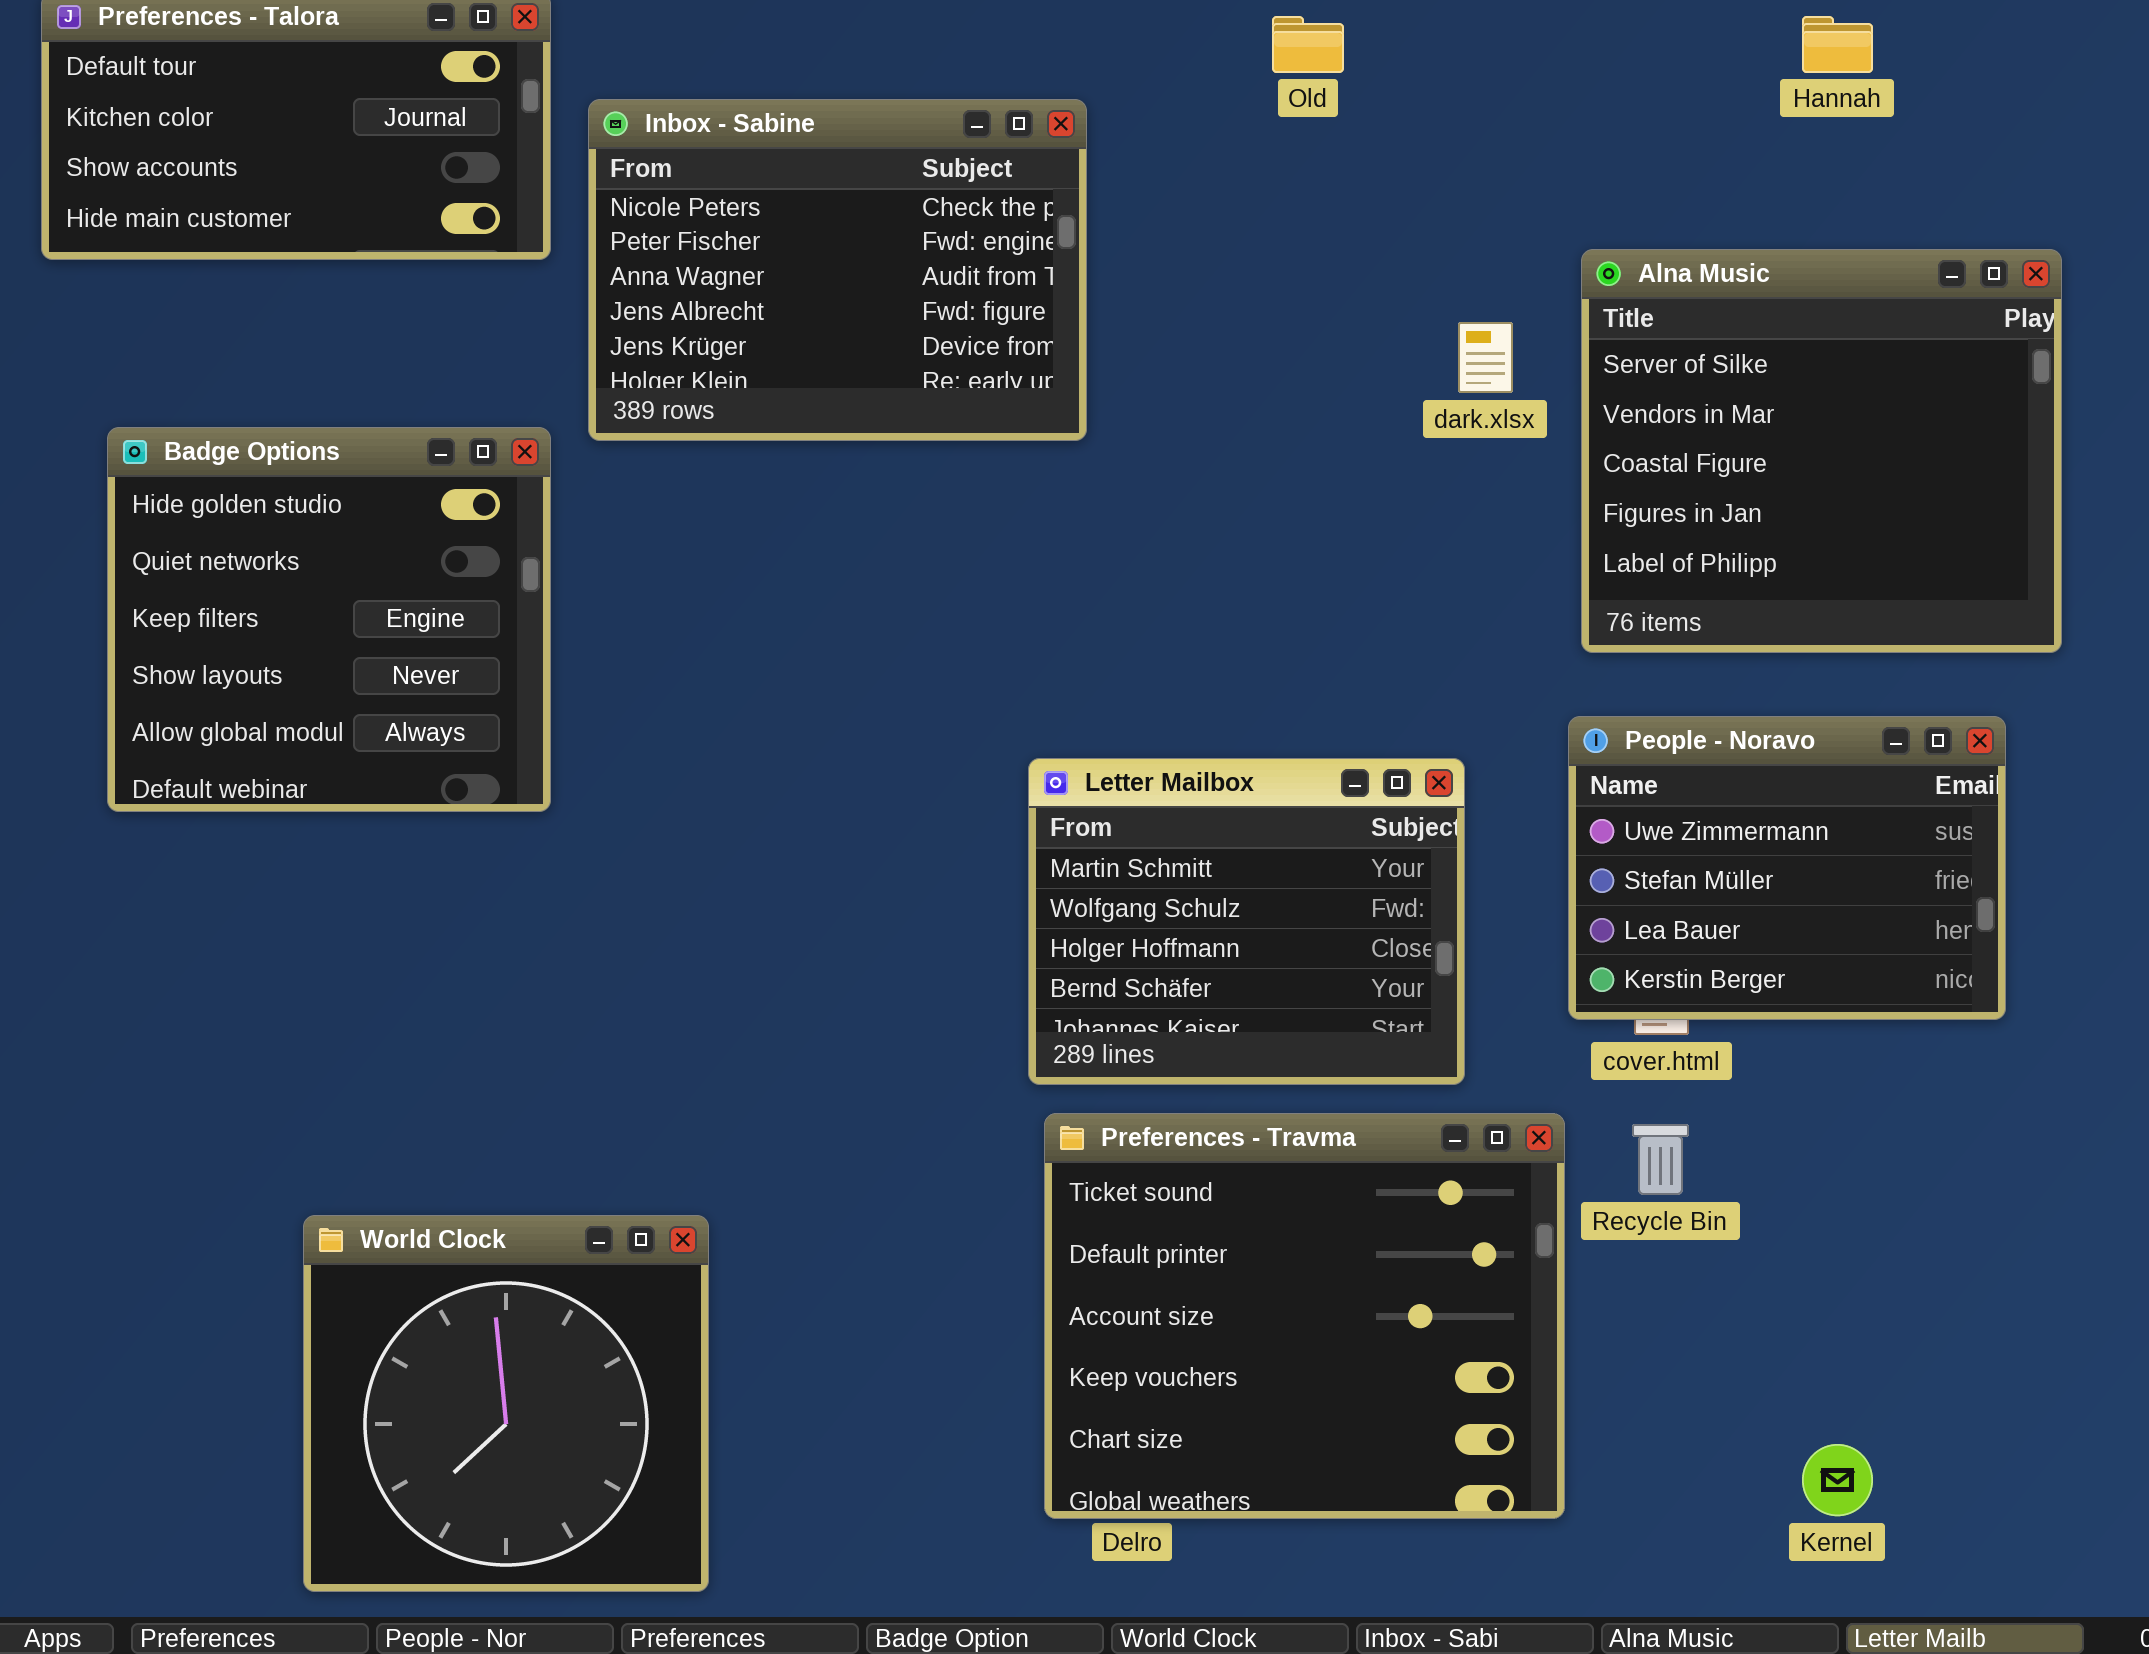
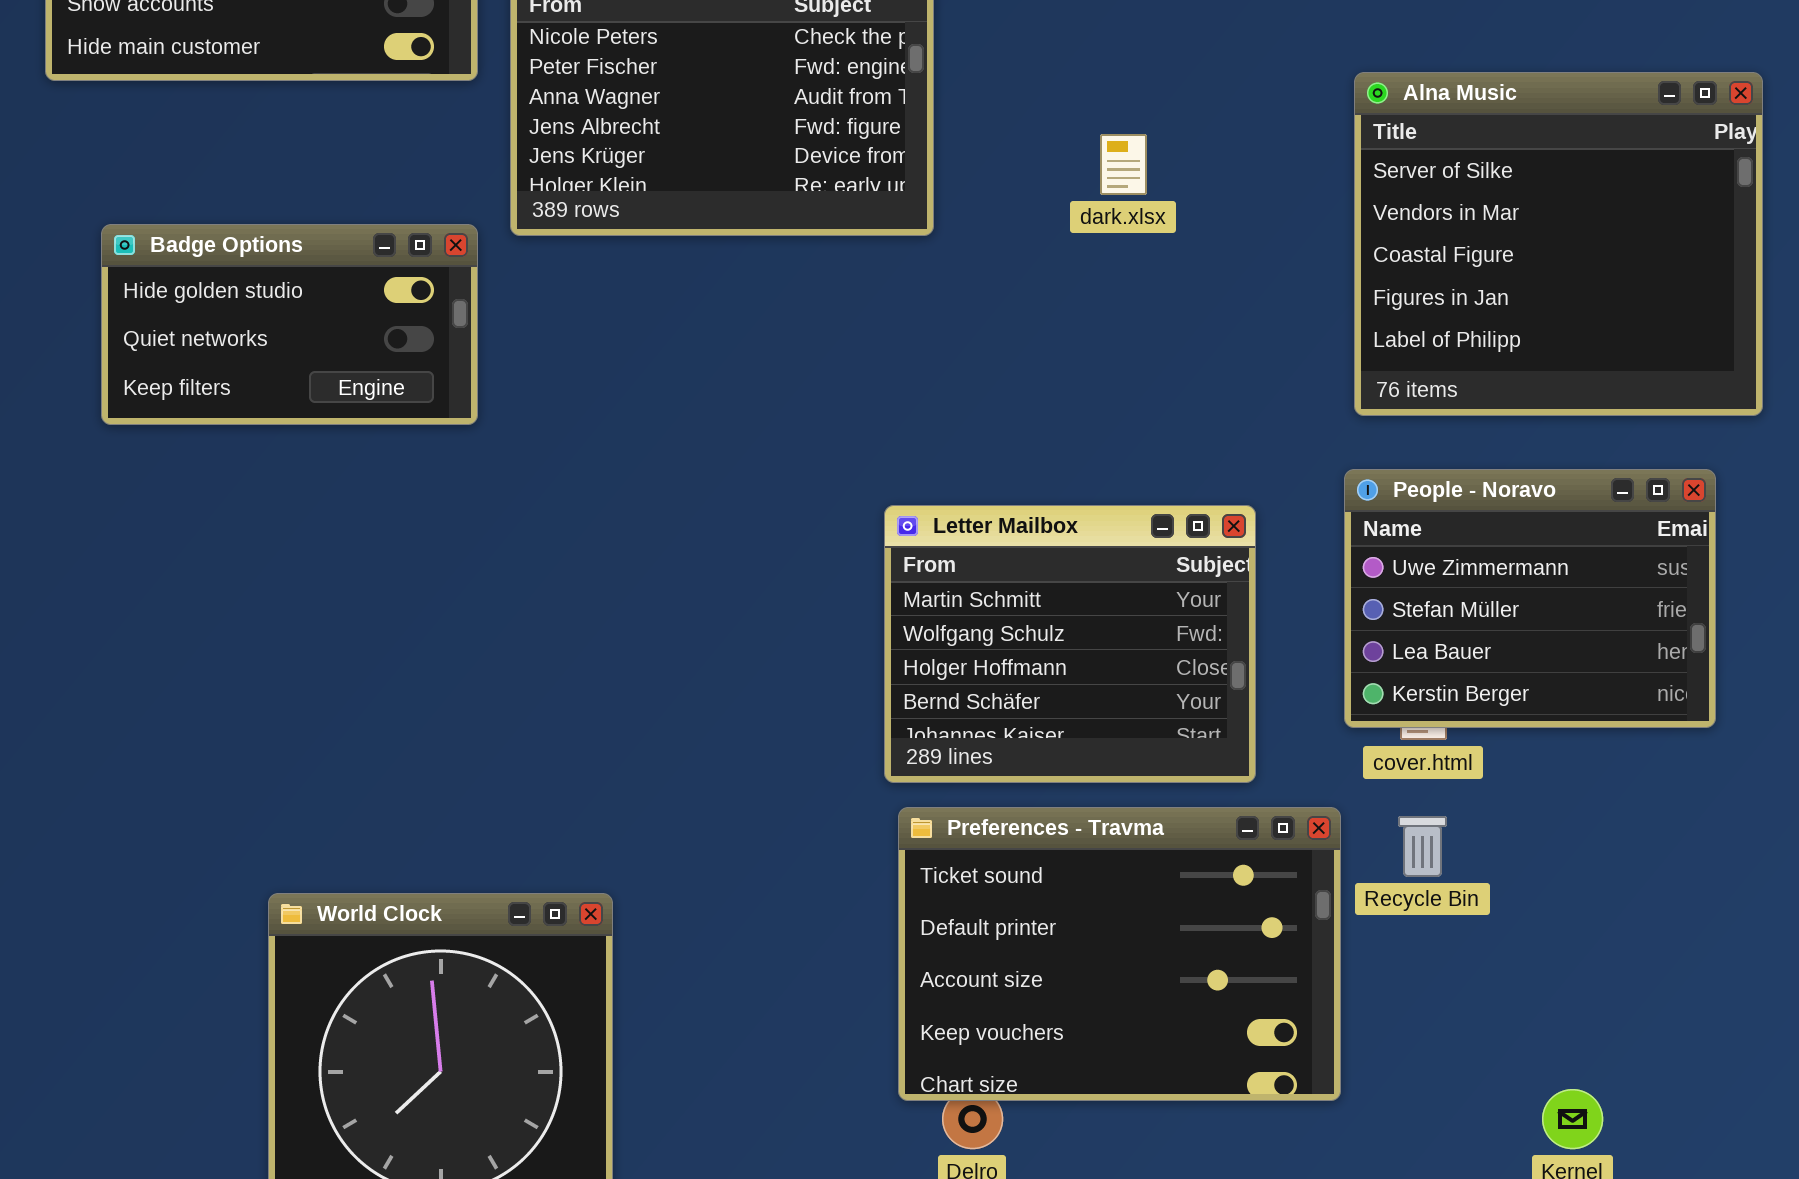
dark.xlsx: [1458,322,1513,393] -> [1100,134,1147,195], moved
Badge Options: [107,427,551,812] -> [101,224,478,425], resized
Preferences - Travma: [1044,1113,1565,1519] -> [898,807,1341,1101], resized

